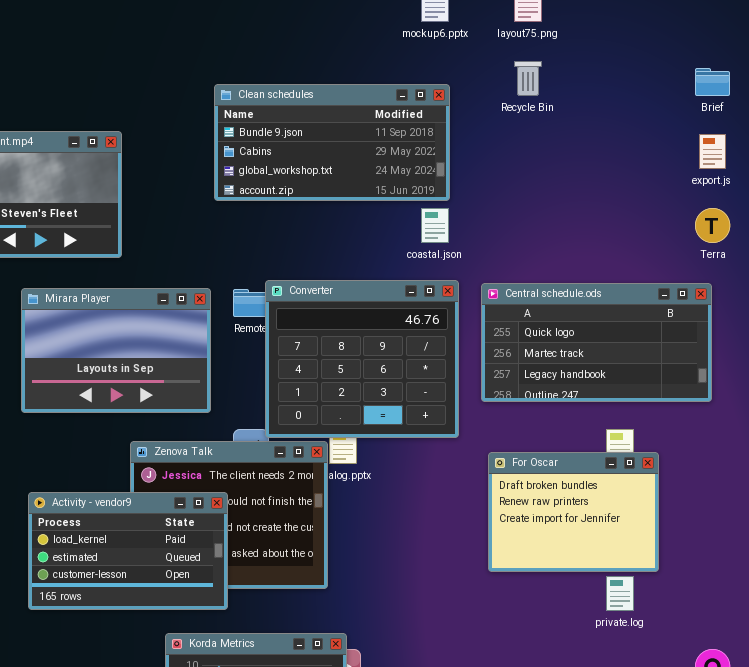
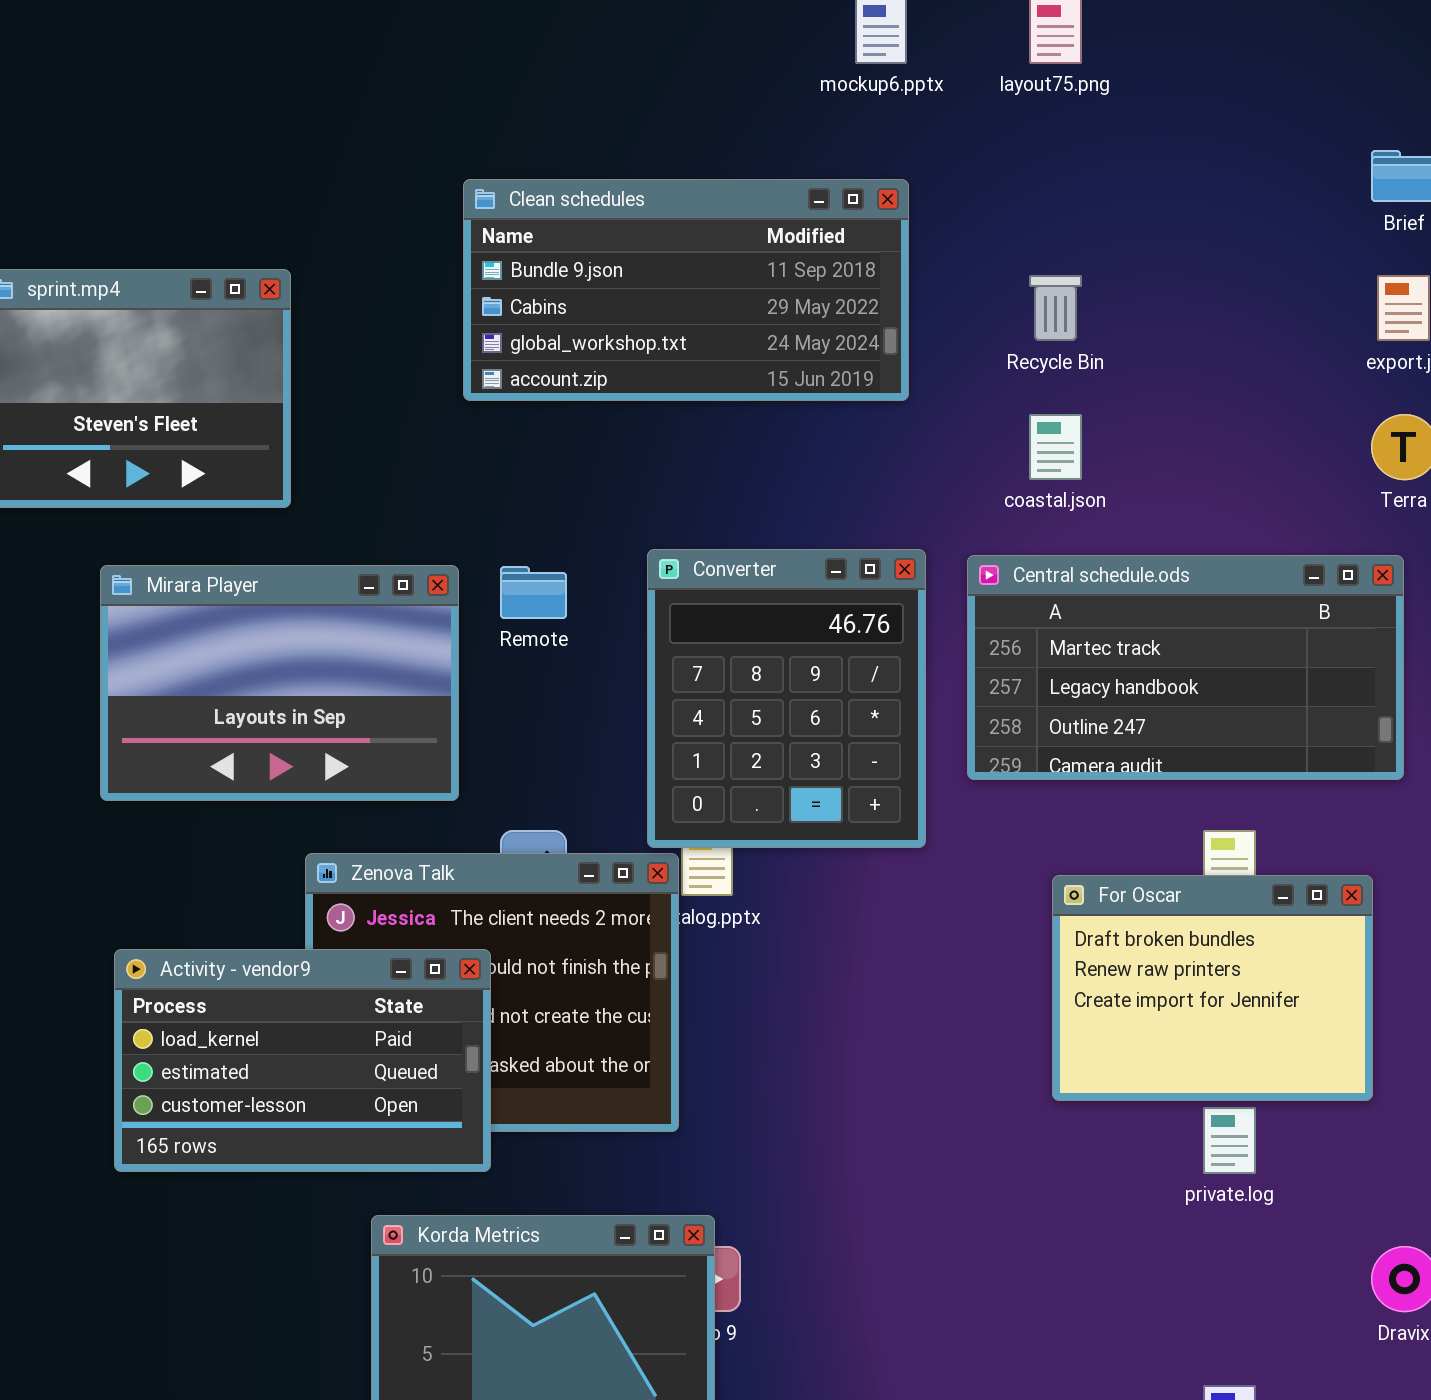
Recycle Bin: [514,61,542,96] -> [1029,275,1082,341], moved
coastal.json: [421,208,449,243] -> [1029,414,1082,480], moved
Converter: [265,280,459,438] -> [647,549,926,848], resized
Central schedule.ods: [481,283,712,402] -> [967,555,1404,780], scrolled down 1 row
For Oscar: [488,452,659,572] -> [1052,875,1373,1101], moved

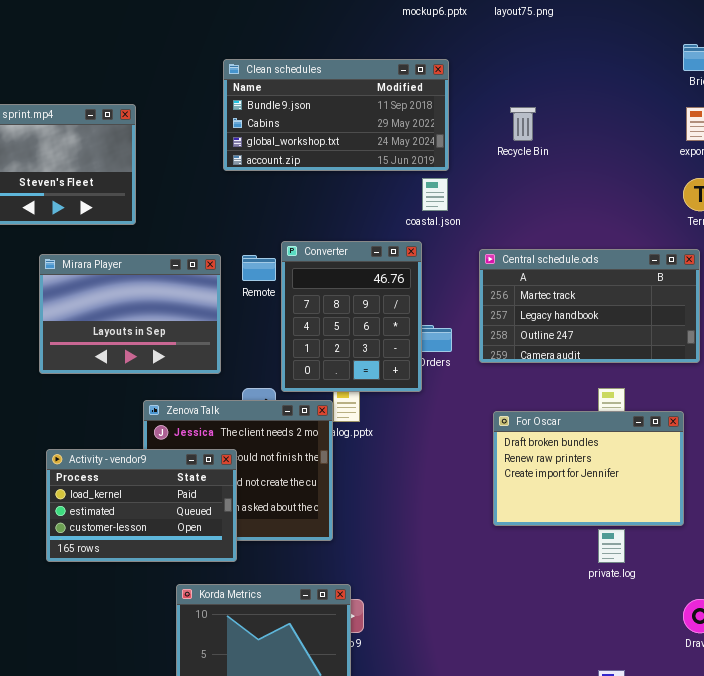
coastal.json: [1029,414,1082,480] -> [422,178,448,211], moved
Converter: [647,549,926,848] -> [281,241,422,392], moved
For Oscar: [1052,875,1373,1101] -> [493,411,684,526], resized

